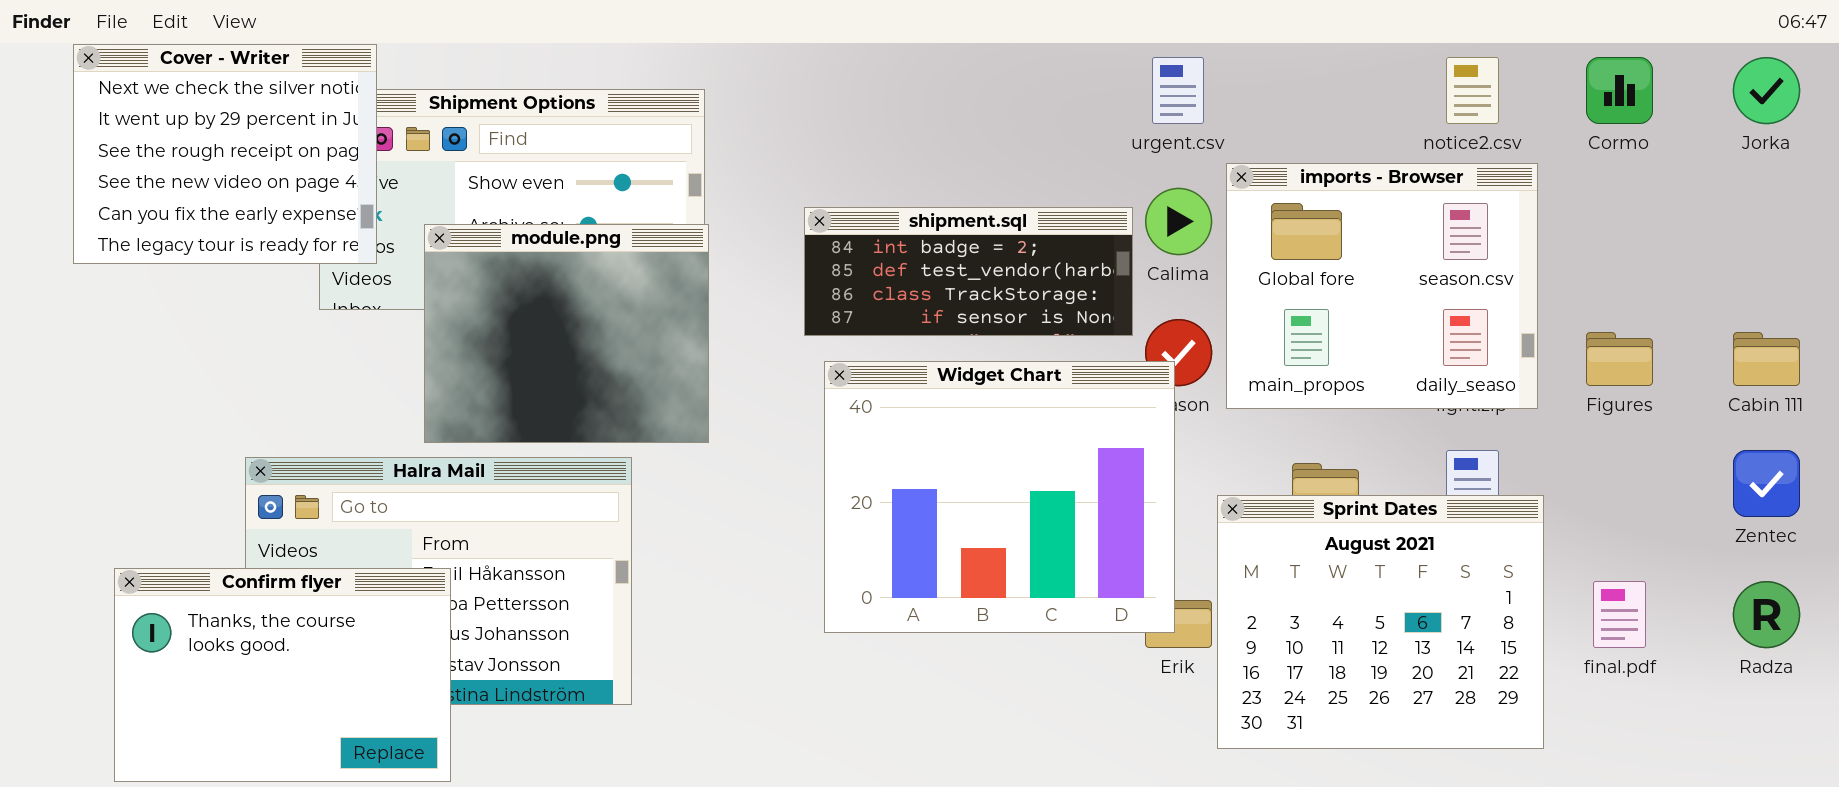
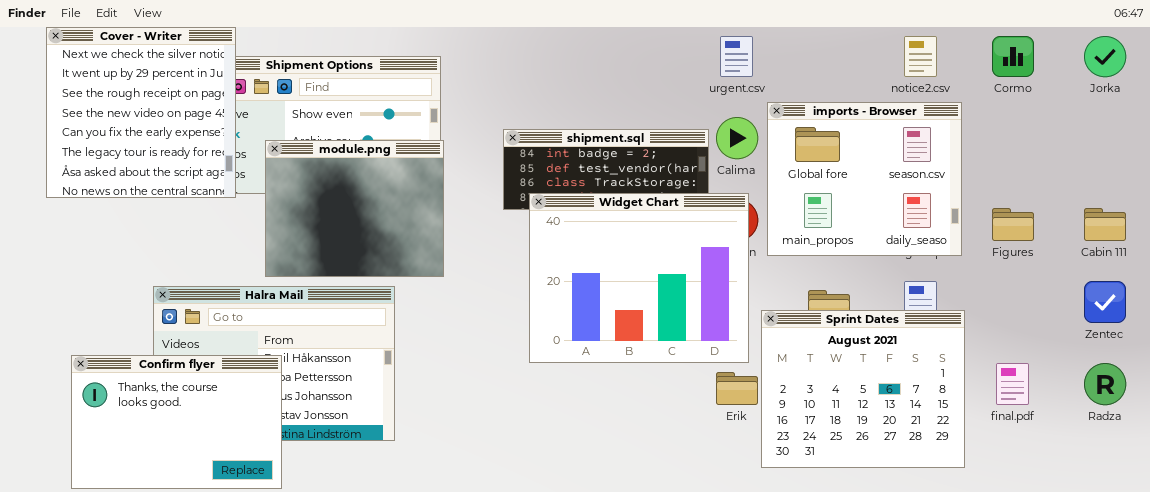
Cover - Writer: [73,44,377,264] -> [46,27,236,198], resized
Widget Chart: [824,361,1175,633] -> [529,193,749,363], moved

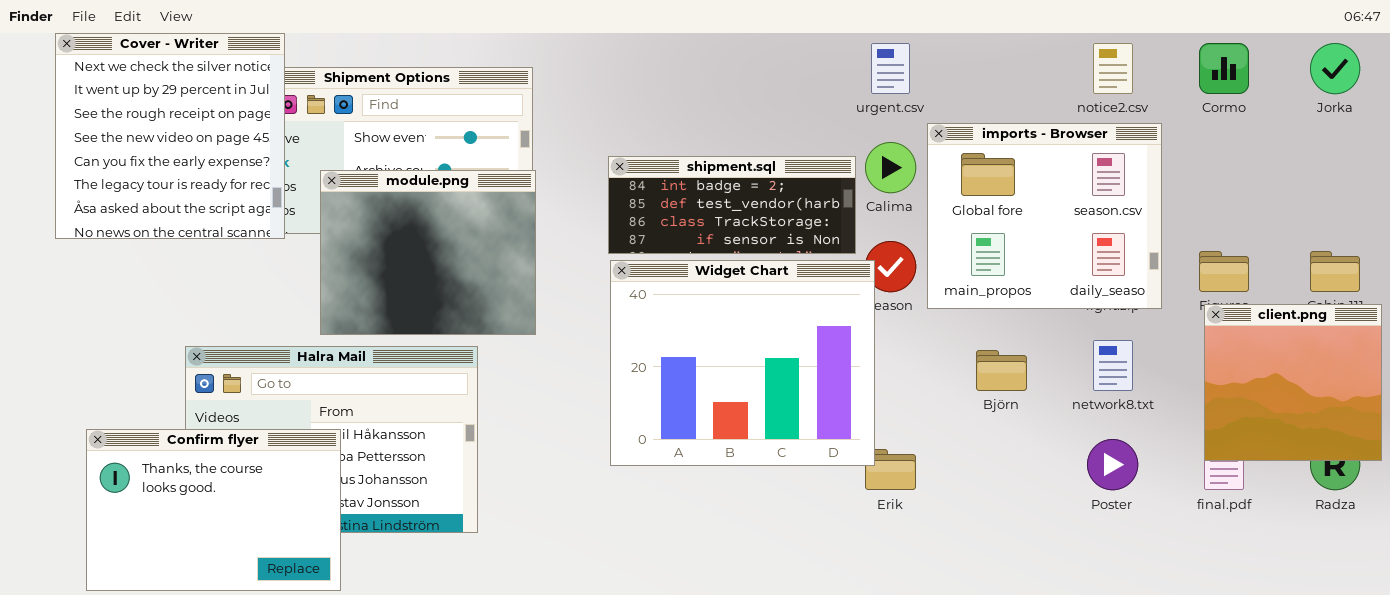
Widget Chart: [529,193,749,363] -> [610,260,875,466], moved
client.png: none -> [1204,304,1382,461], opened
Sprint Dates: [761,310,965,468] -> none, closed

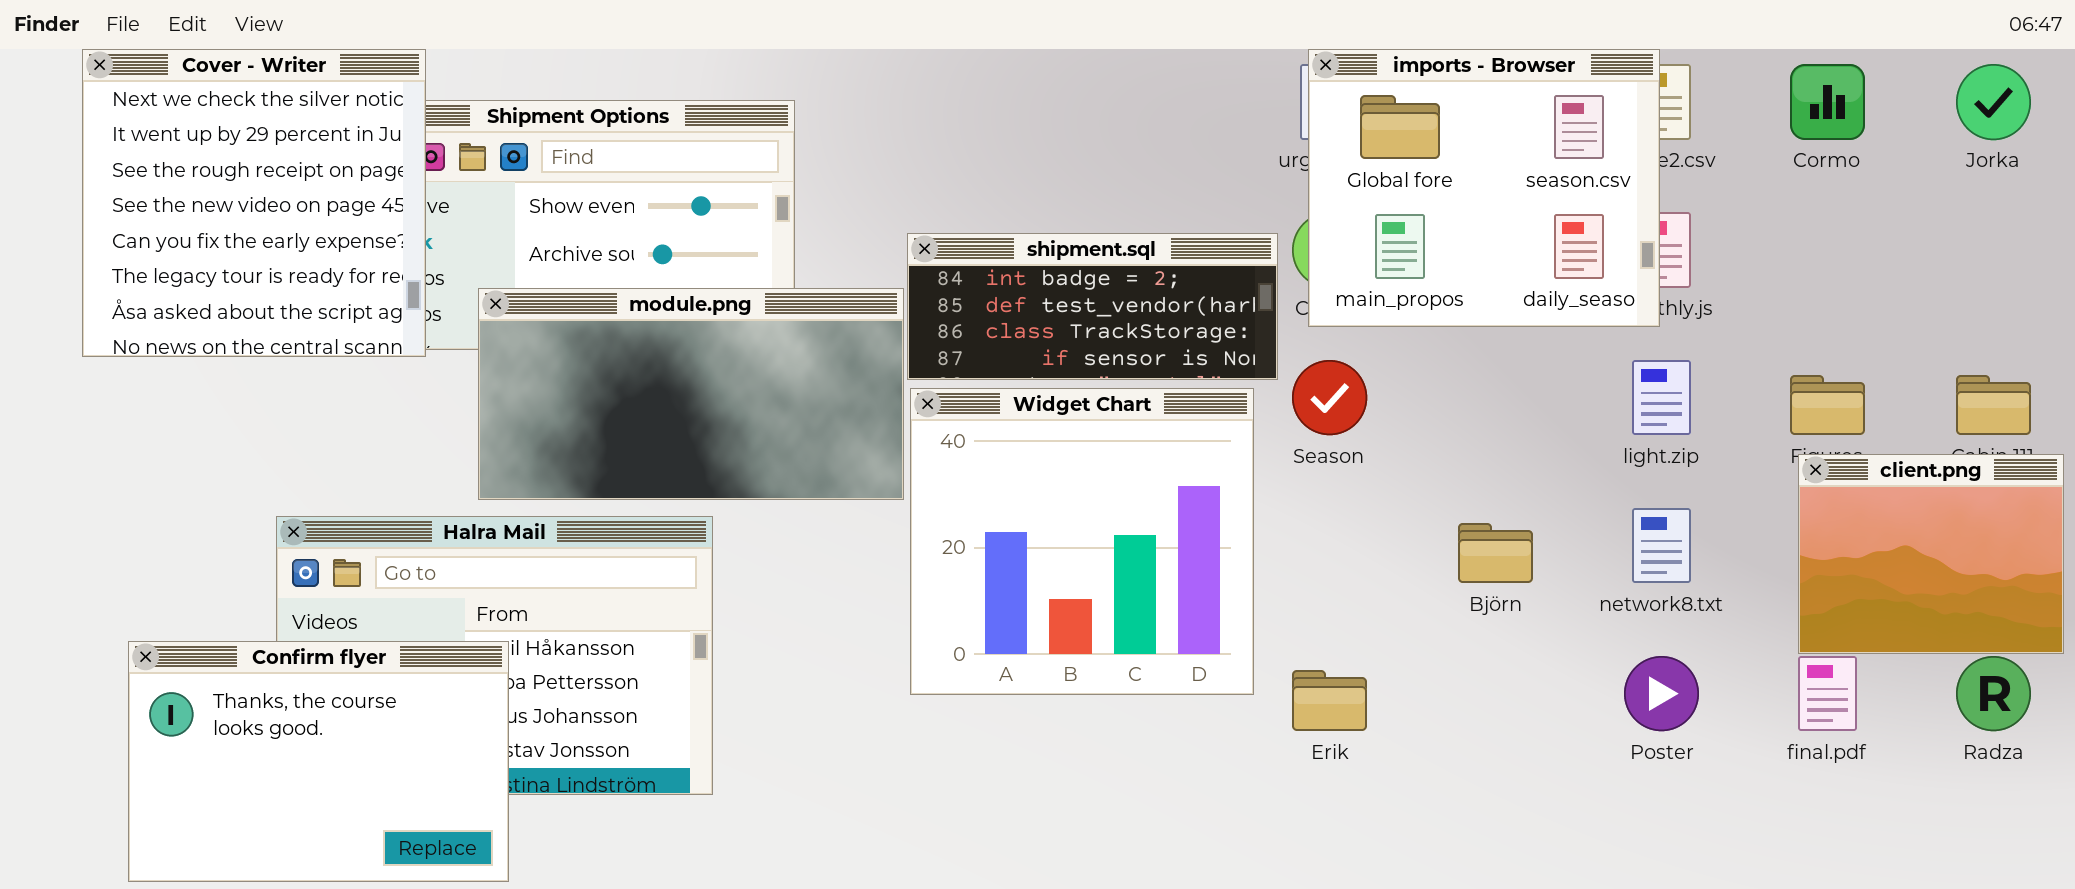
imports - Browser: [927,123,1162,309] -> [1308,49,1660,327], moved
module.png: [320,170,536,335] -> [478,288,904,500], resized
Widget Chart: [610,260,875,466] -> [910,388,1254,695], resized
client.png: [1204,304,1382,461] -> [1798,454,2064,654], resized

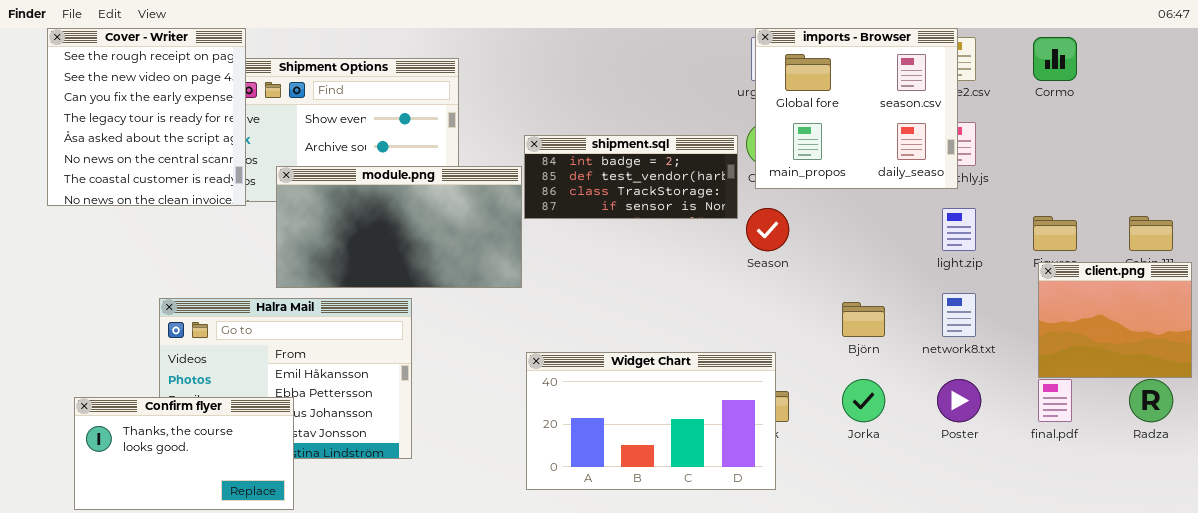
Cover - Writer: [82,49,426,357] -> [47,28,246,206], scrolled down 2 rows
Jorka: [1956,64,2031,140] -> [842,379,885,422], moved
Widget Chart: [910,388,1254,695] -> [526,352,776,490], moved, resized
Confirm flyer: [128,641,509,882] -> [74,397,294,510], resized

